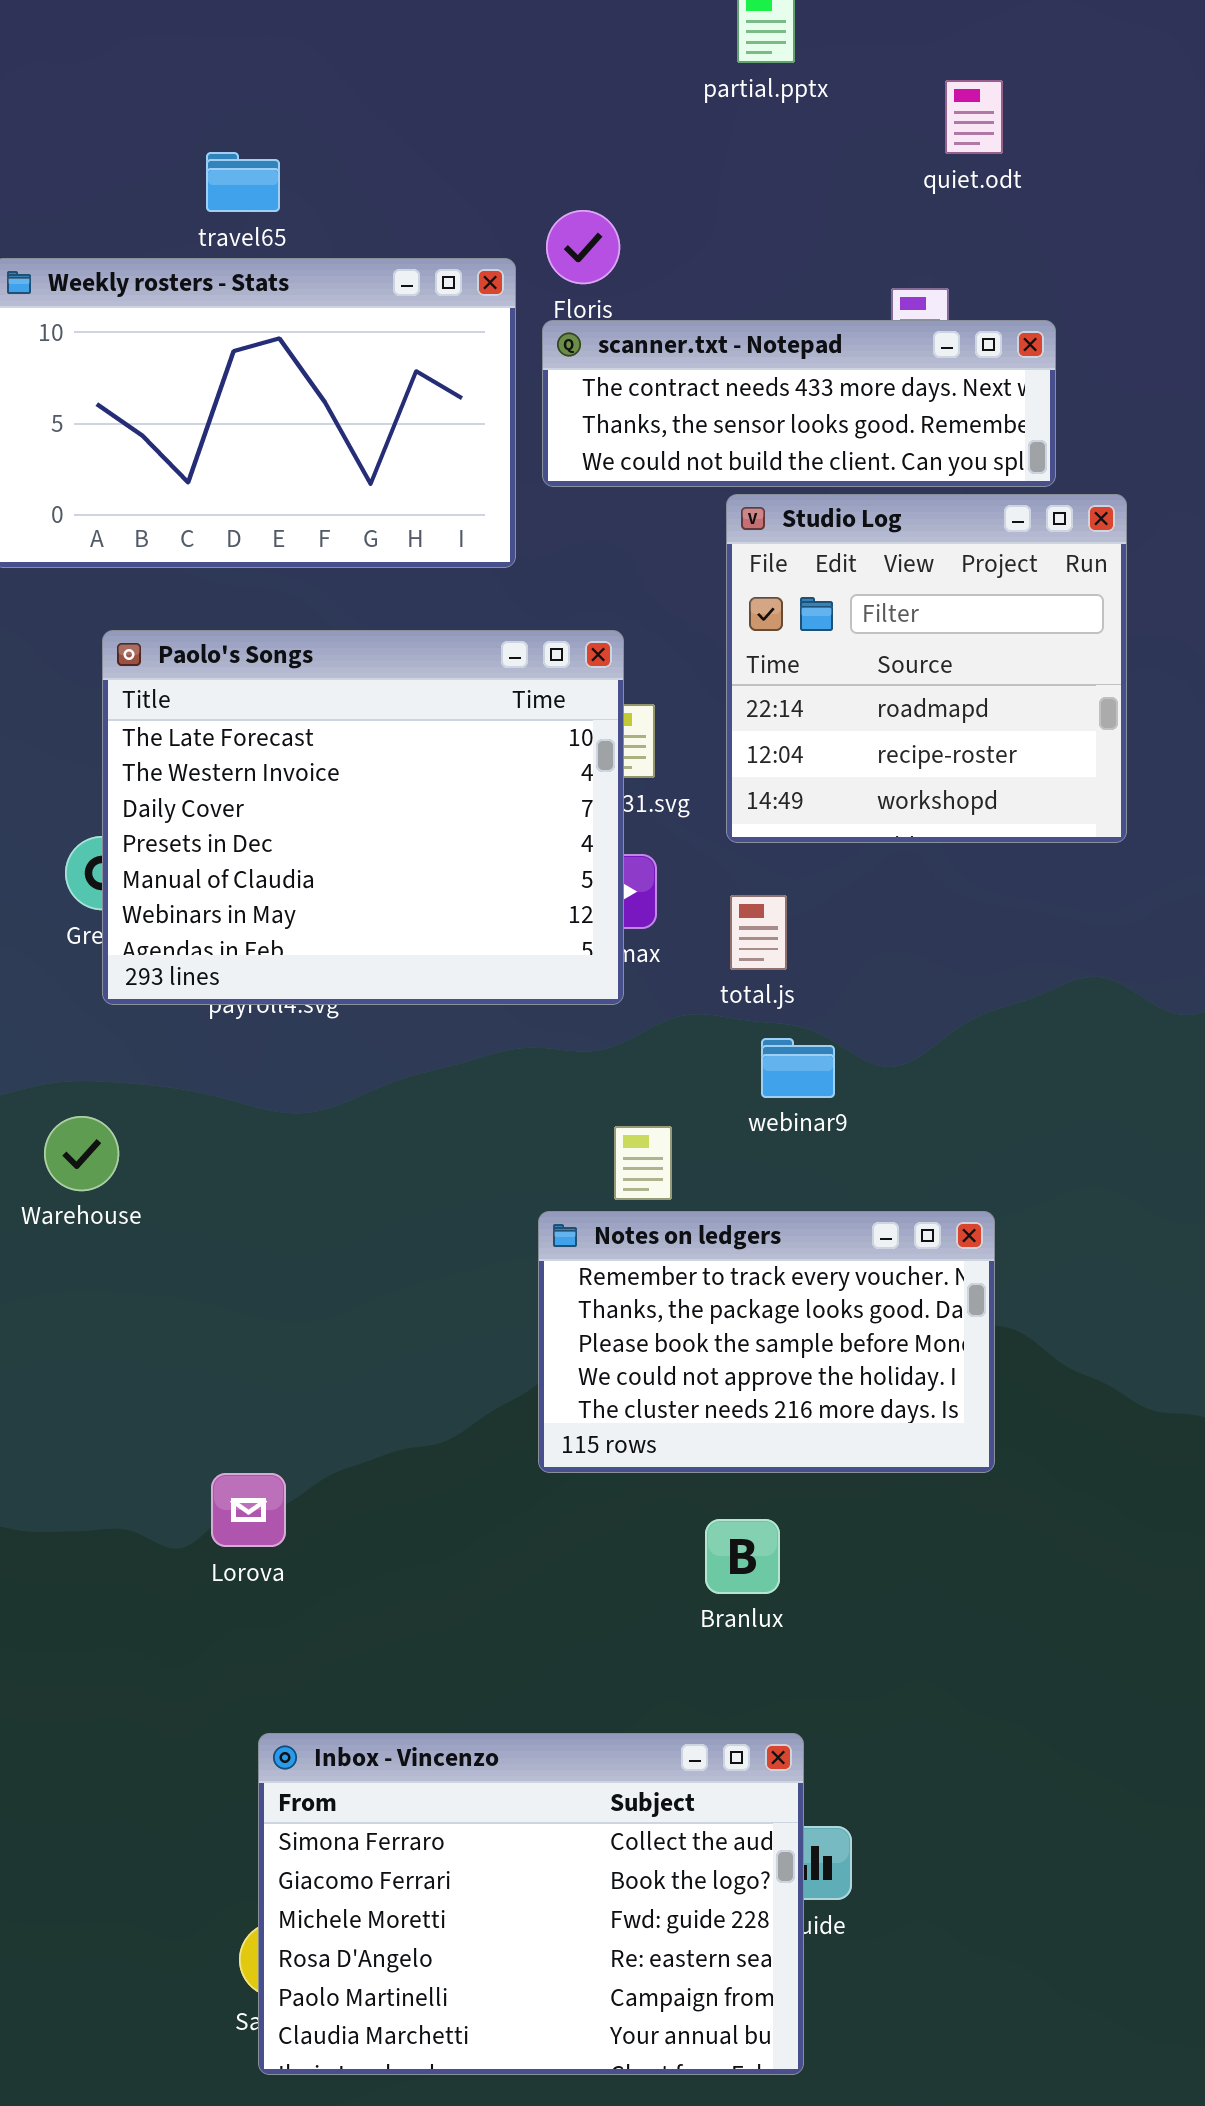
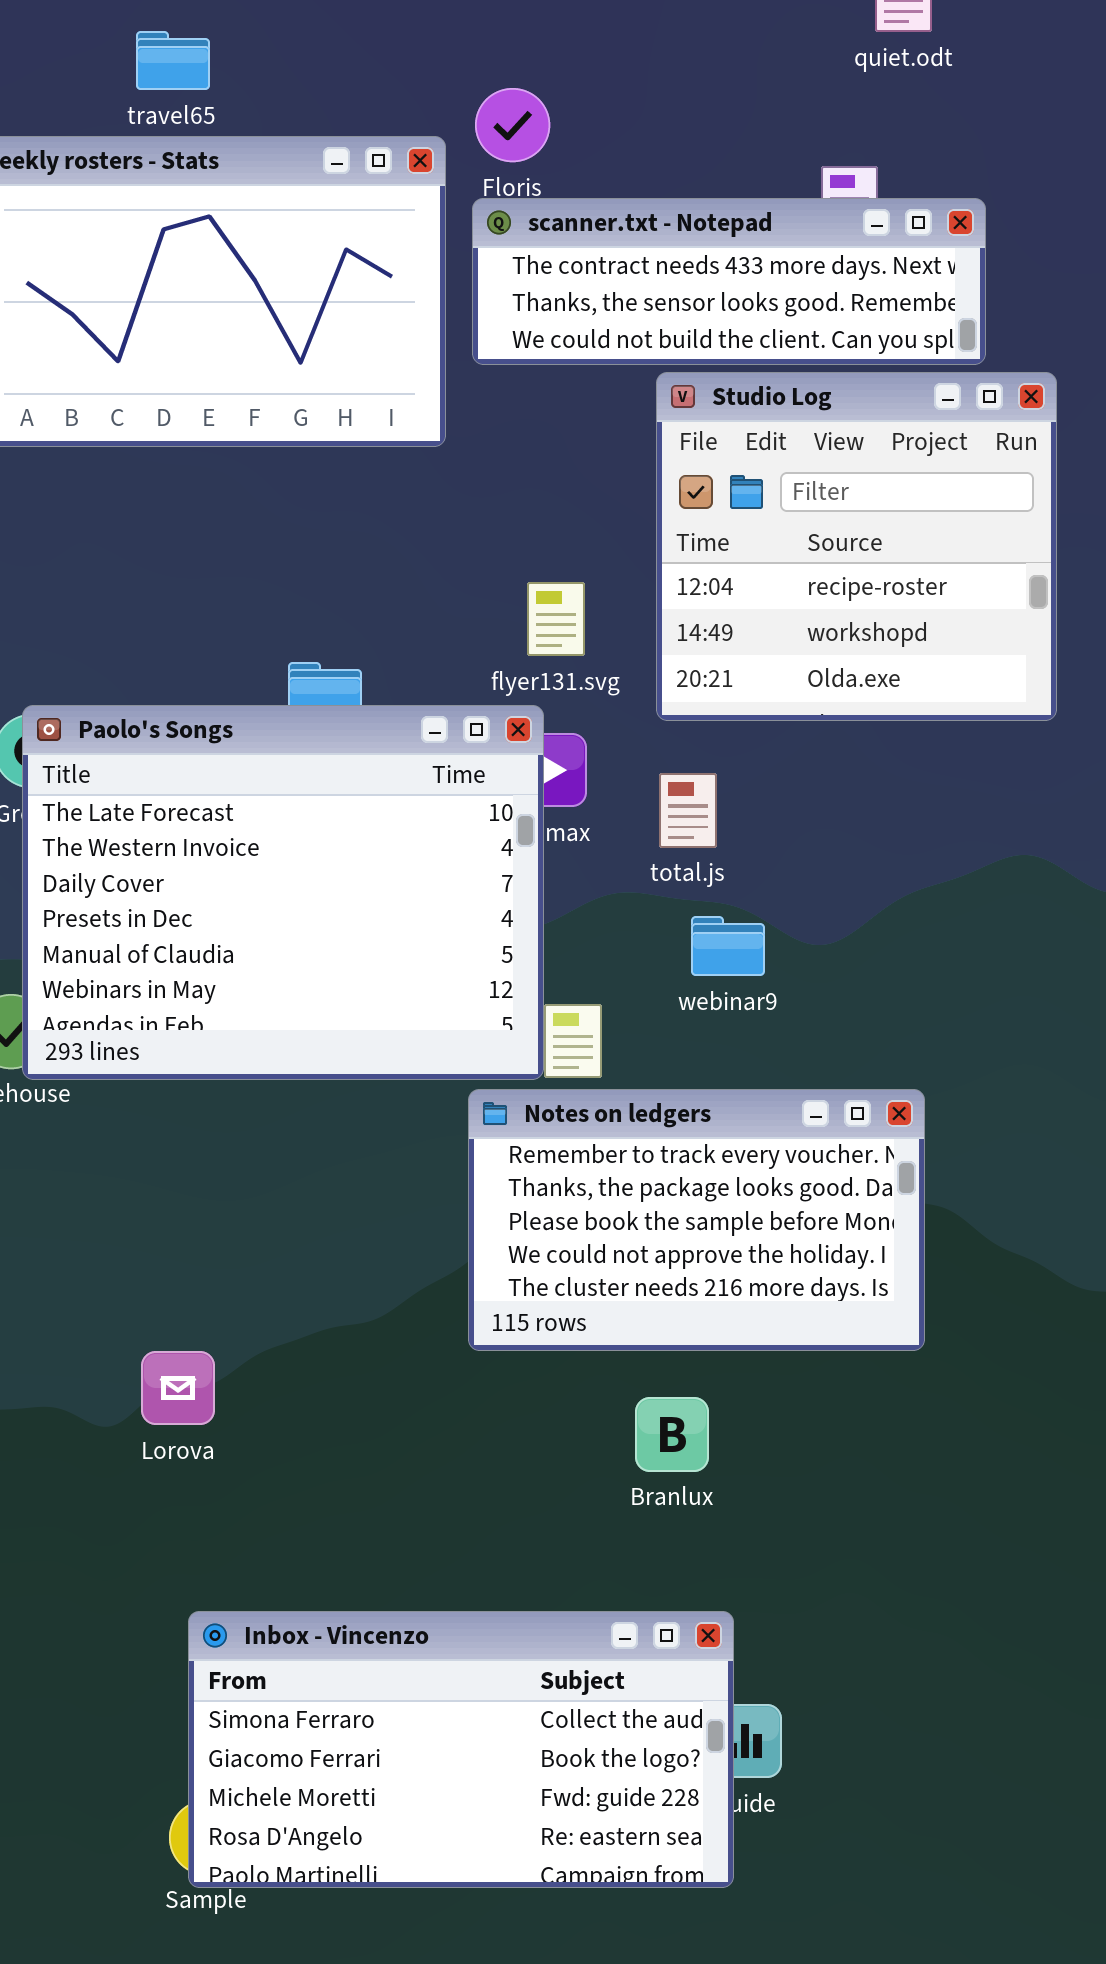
Studio Log: [726,494,1127,843] -> [656,372,1057,721], scrolled down 1 row
Paolo's Songs: [102,630,624,1005] -> [22,705,544,1080], moved
Inbox - Vincenzo: [258,1733,804,2075] -> [188,1611,734,1888], resized

